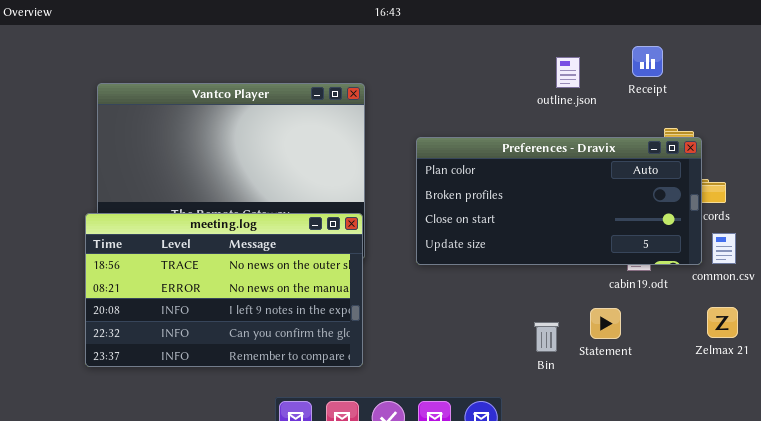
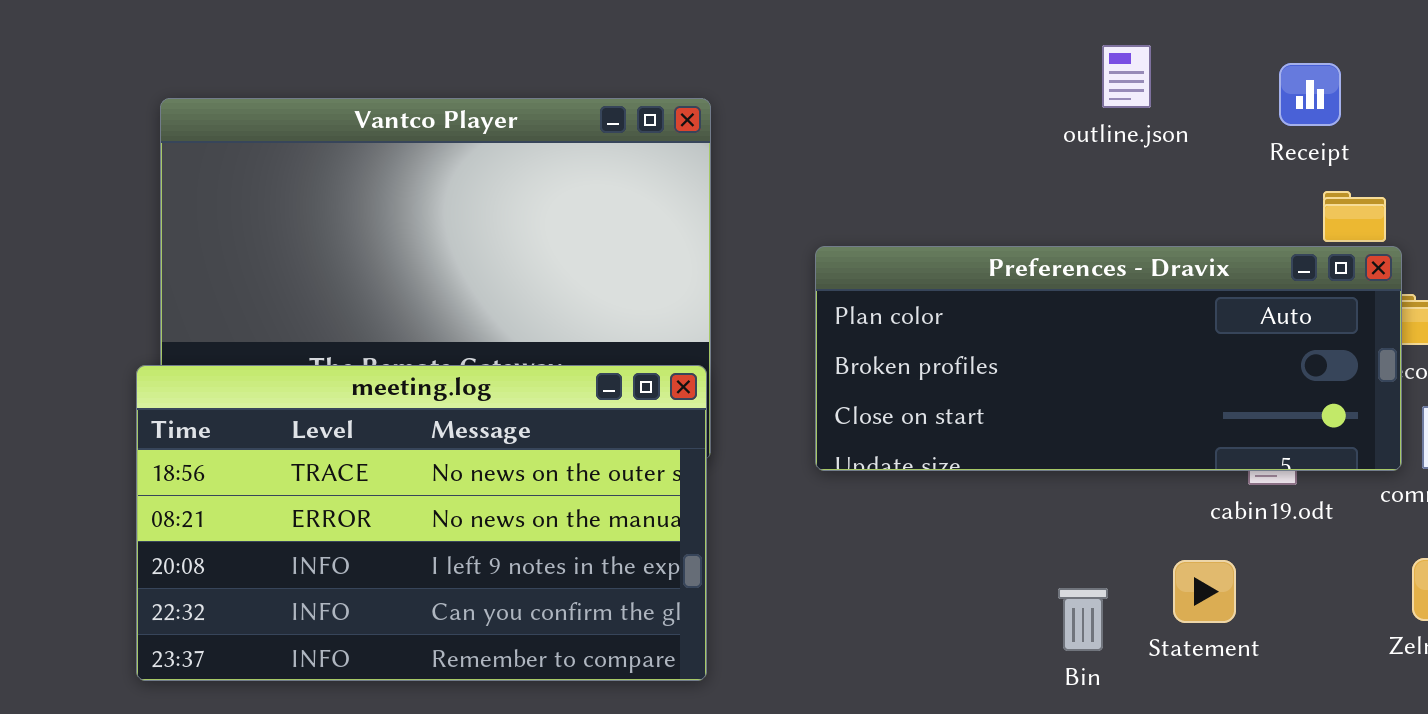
Receipt: [632,46,663,77] -> [1279,63,1341,126], moved
Preferences - Dravix: [416,137,702,265] -> [815,246,1402,471], resized

